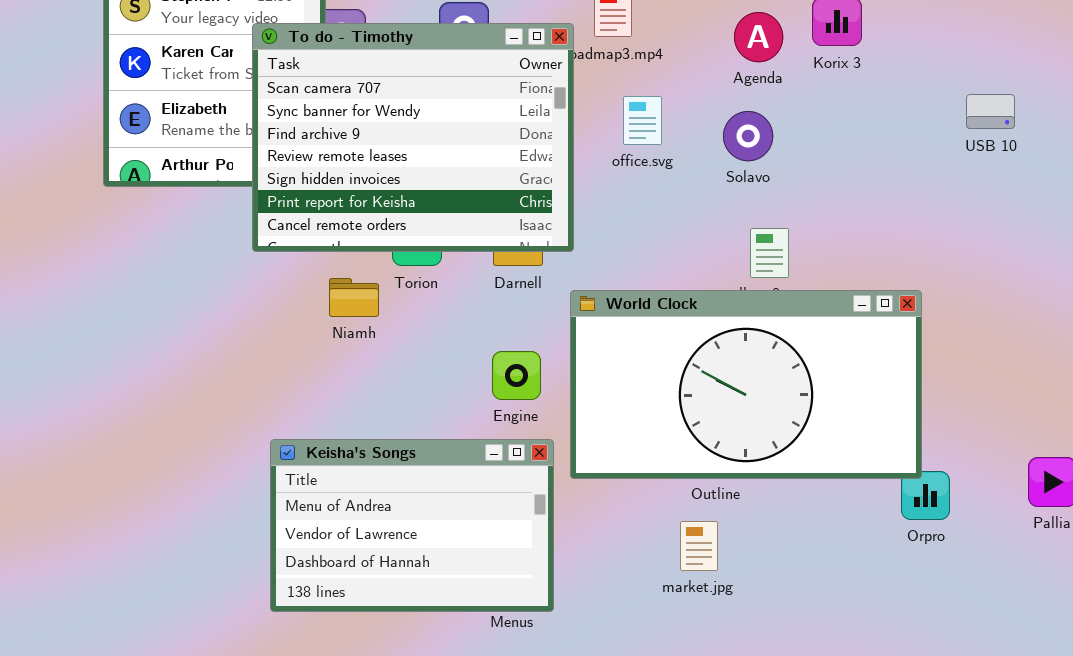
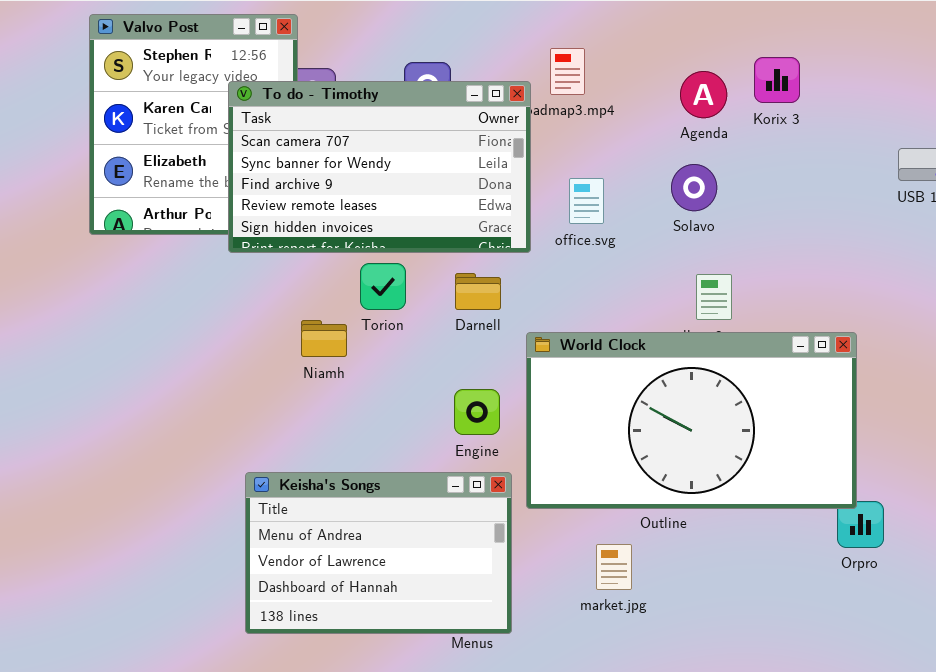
To do - Timothy: [252,23,574,252] -> [228,81,531,253], resized
office.svg: [623,96,662,145] -> [569,178,604,224], moved
market.jpg: [680,521,718,571] -> [596,544,632,590], moved

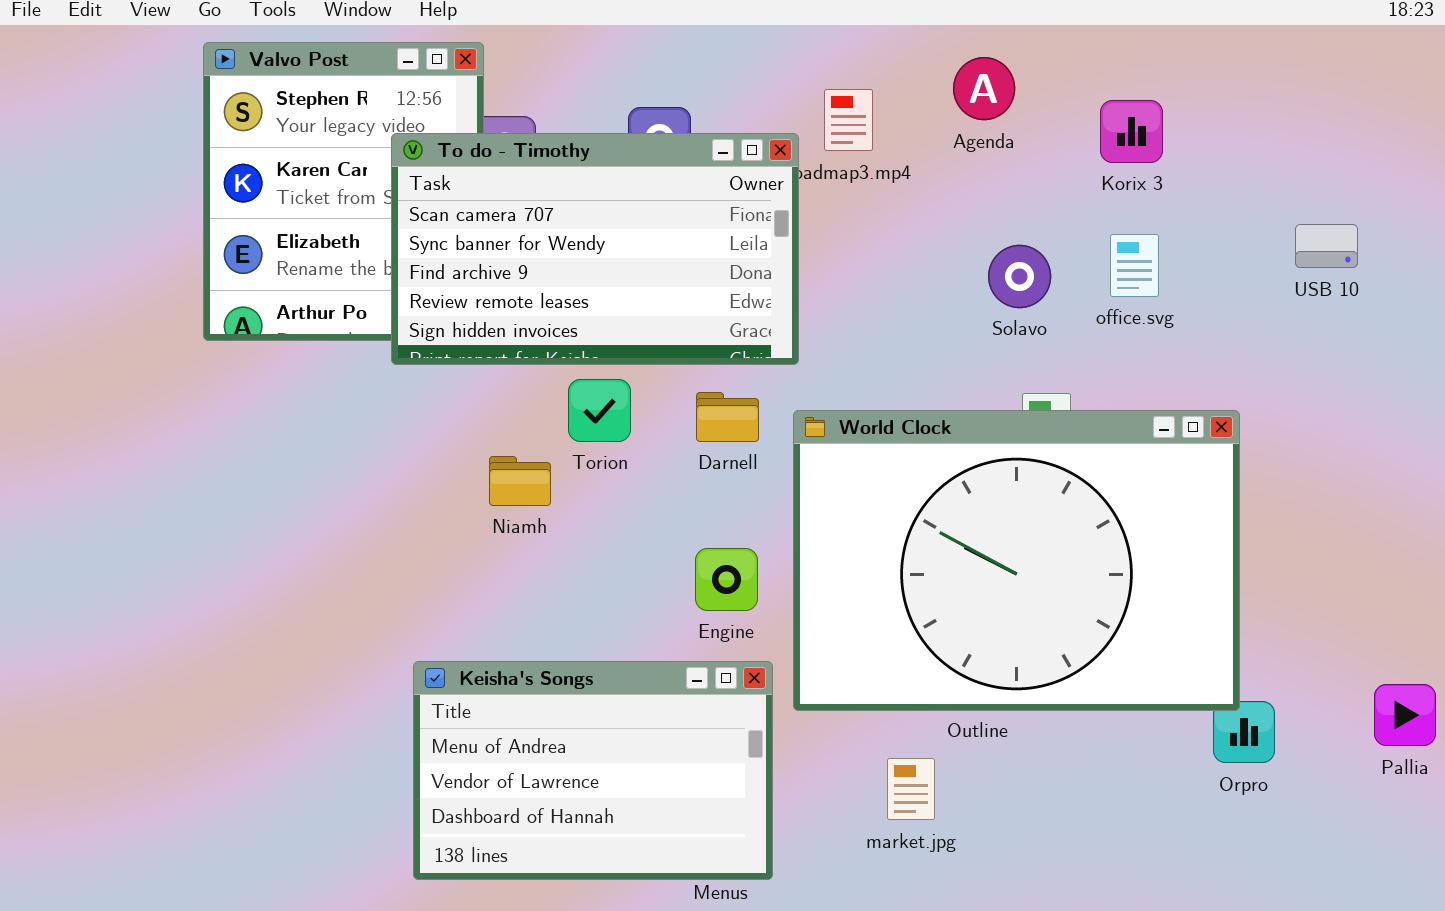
Agenda: [680,71,727,118] -> [953,57,1015,120], moved
office.svg: [569,178,604,224] -> [1110,234,1159,297], moved
World Clock: [526,332,857,509] -> [793,410,1240,711], resized

